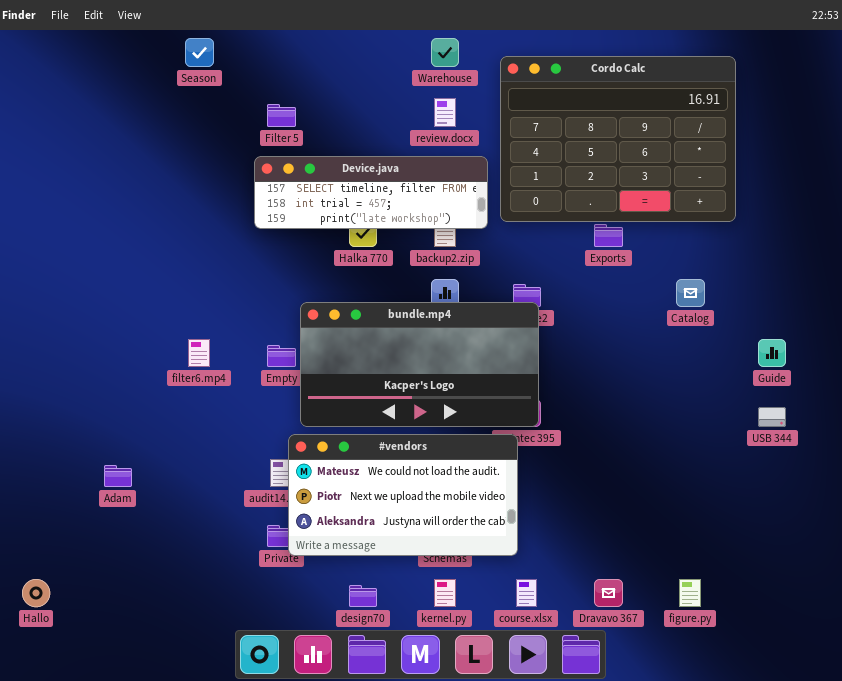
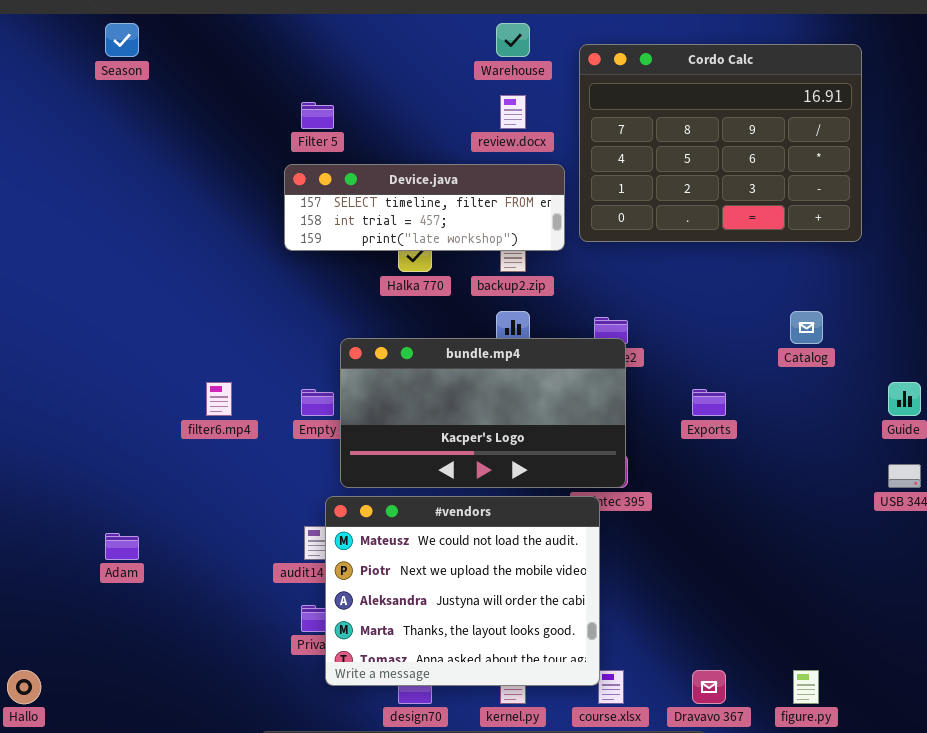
Season: [185,38,214,67] -> [105,23,139,57], moved
Exports: [594,224,623,247] -> [692,389,726,416], moved
#vendors: [288,434,518,556] -> [325,496,600,686], resized

